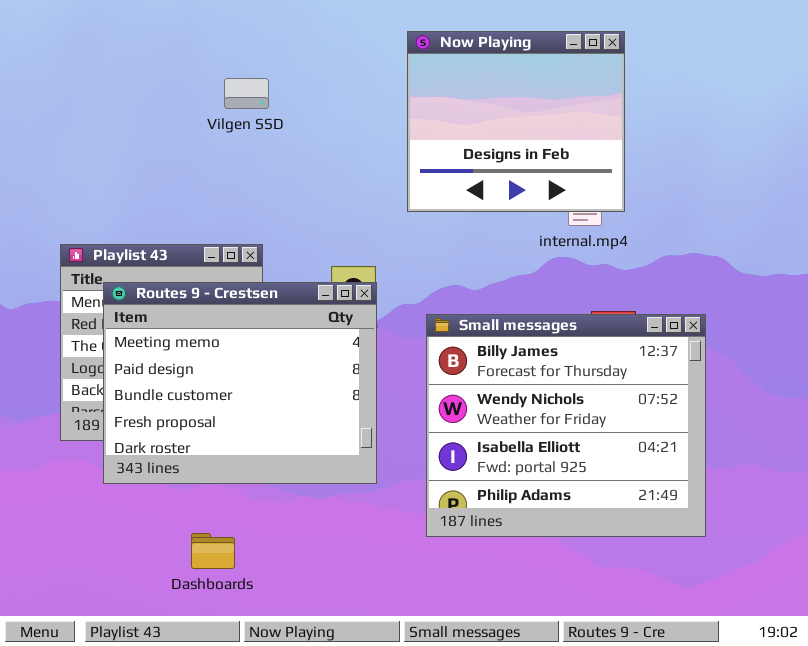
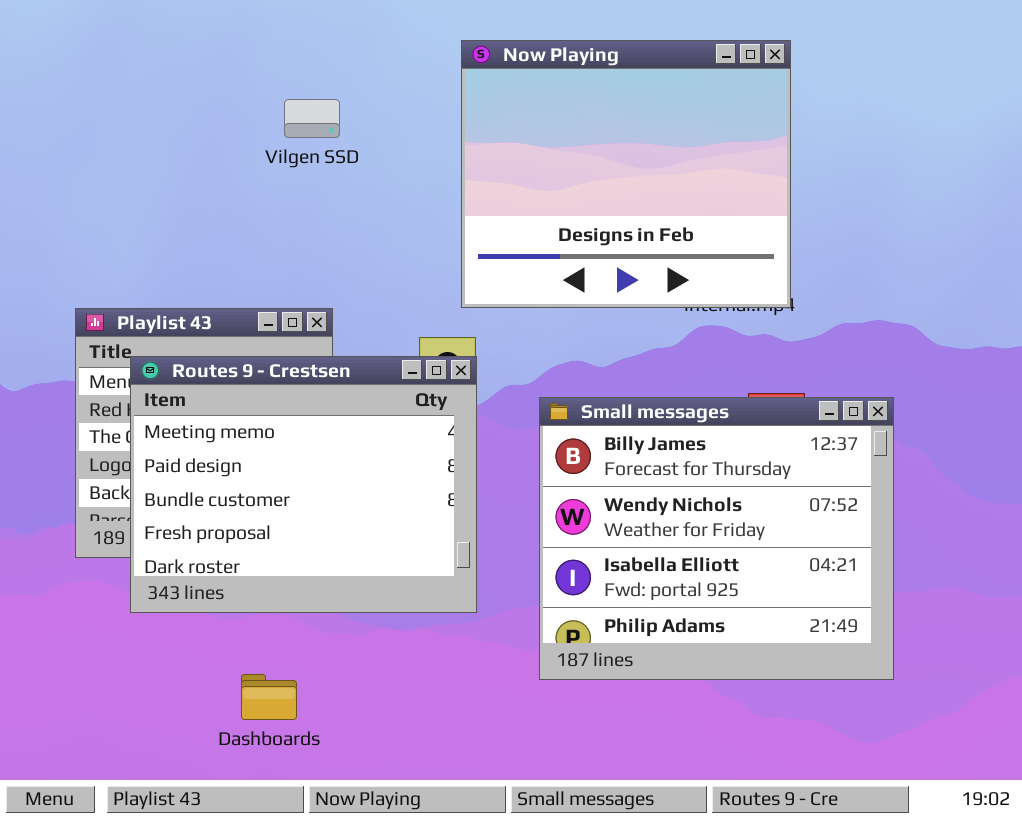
Now Playing: [407,31,625,212] -> [461,40,791,308], resized

